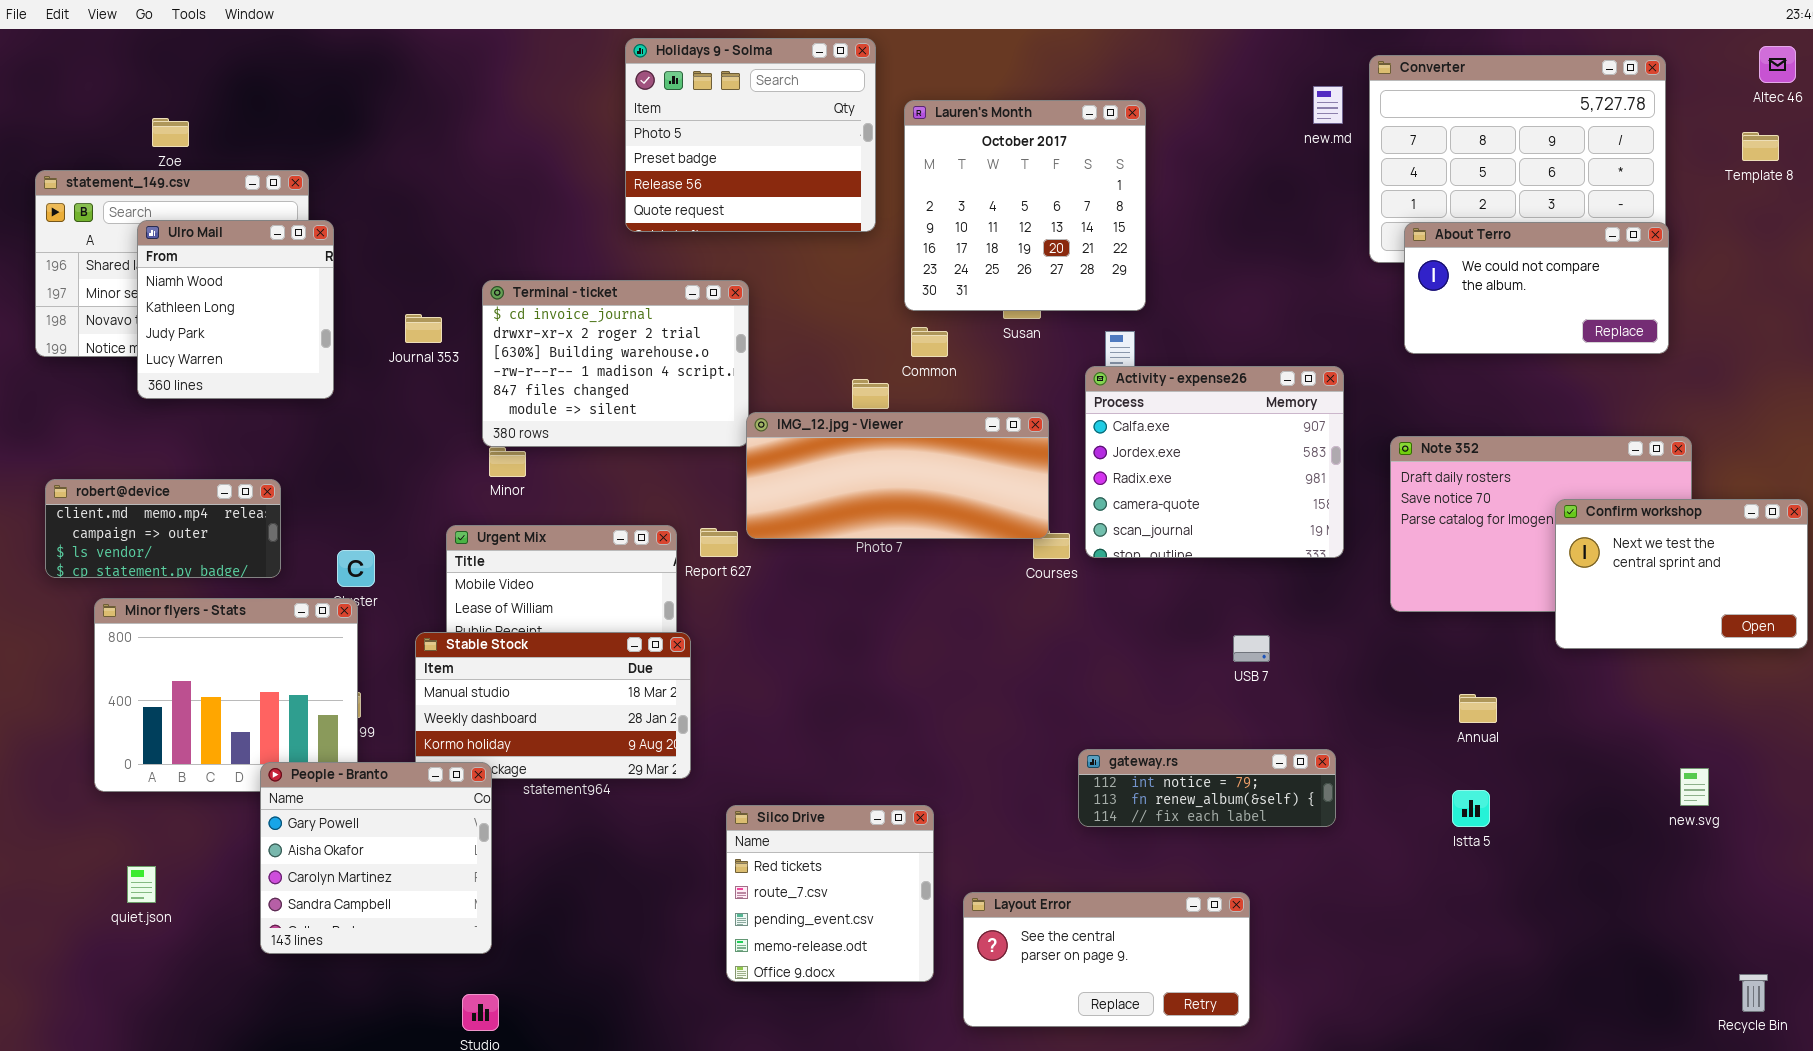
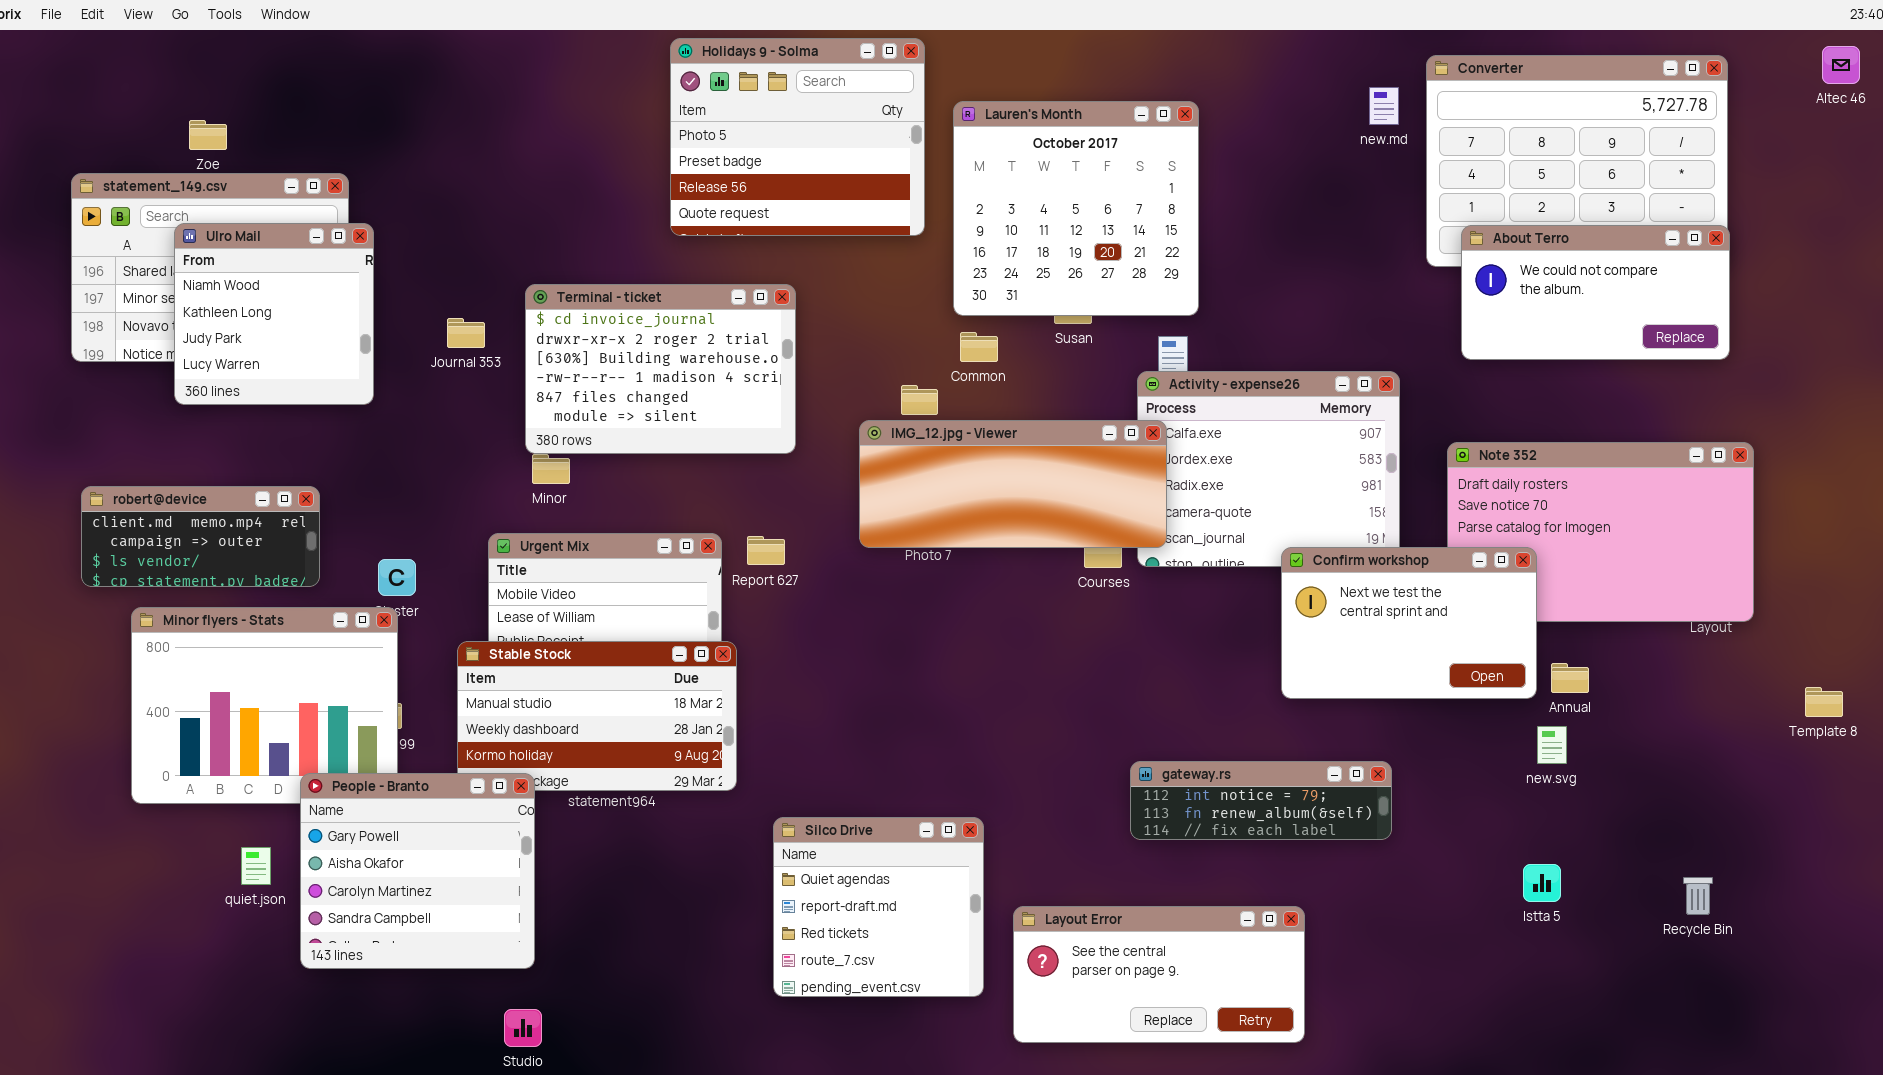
Template 8: [1742,132,1779,161] -> [1805,687,1843,717], moved
IMG_12.jpg - Viewer: [746,412,1049,539] -> [859,420,1167,548], moved
Confirm workshop: [1555,499,1808,649] -> [1281,547,1537,699], moved
Annual: [1459,694,1497,723] -> [1551,663,1589,693], moved
new.svg: [1680,768,1709,806] -> [1537,726,1567,764], moved
Istta 5: [1452,790,1490,827] -> [1523,864,1561,902], moved
Silco Drive: [726,805,934,982] -> [773,817,984,997], scrolled up 2 rows
quiet.json: [127,866,156,903] -> [241,847,271,885], moved
Recycle Bin: [1739,974,1768,1012] -> [1683,877,1713,915], moved

